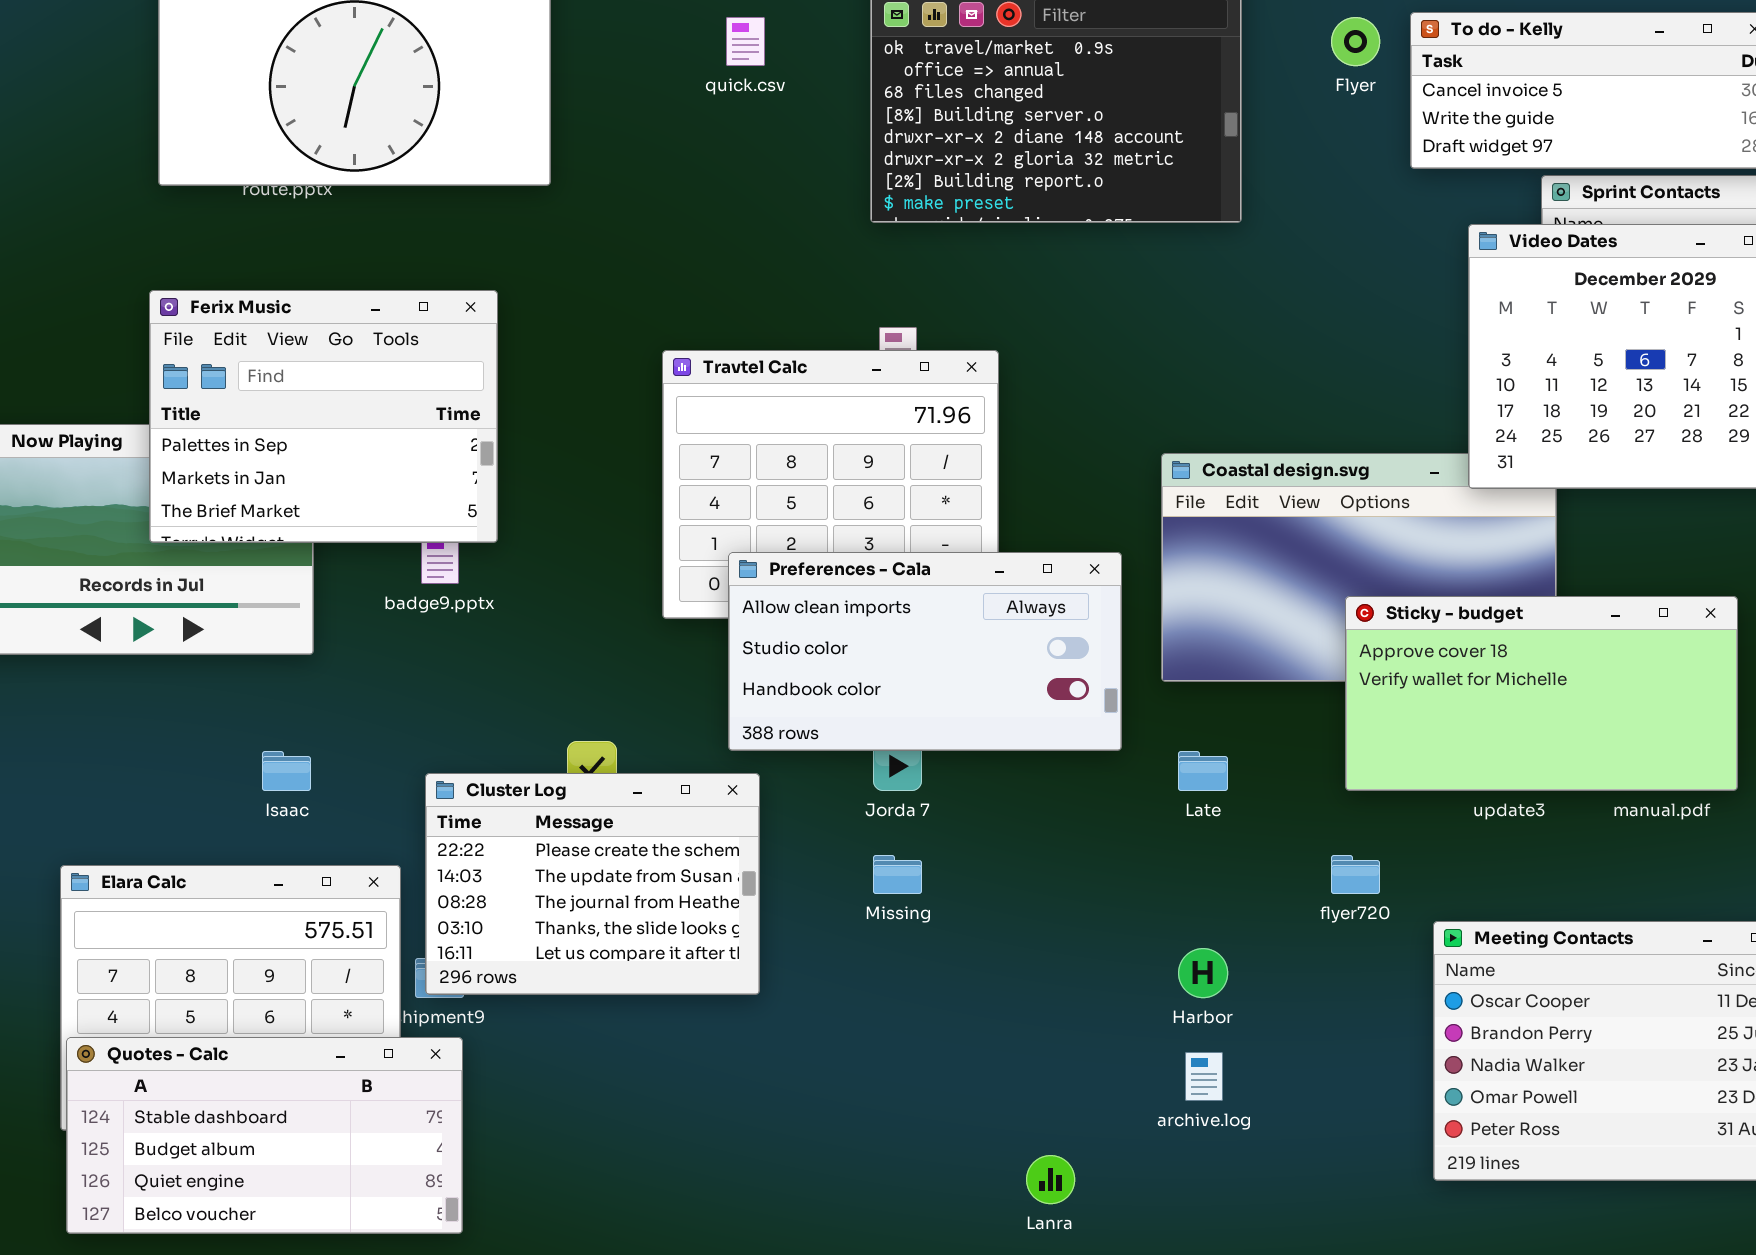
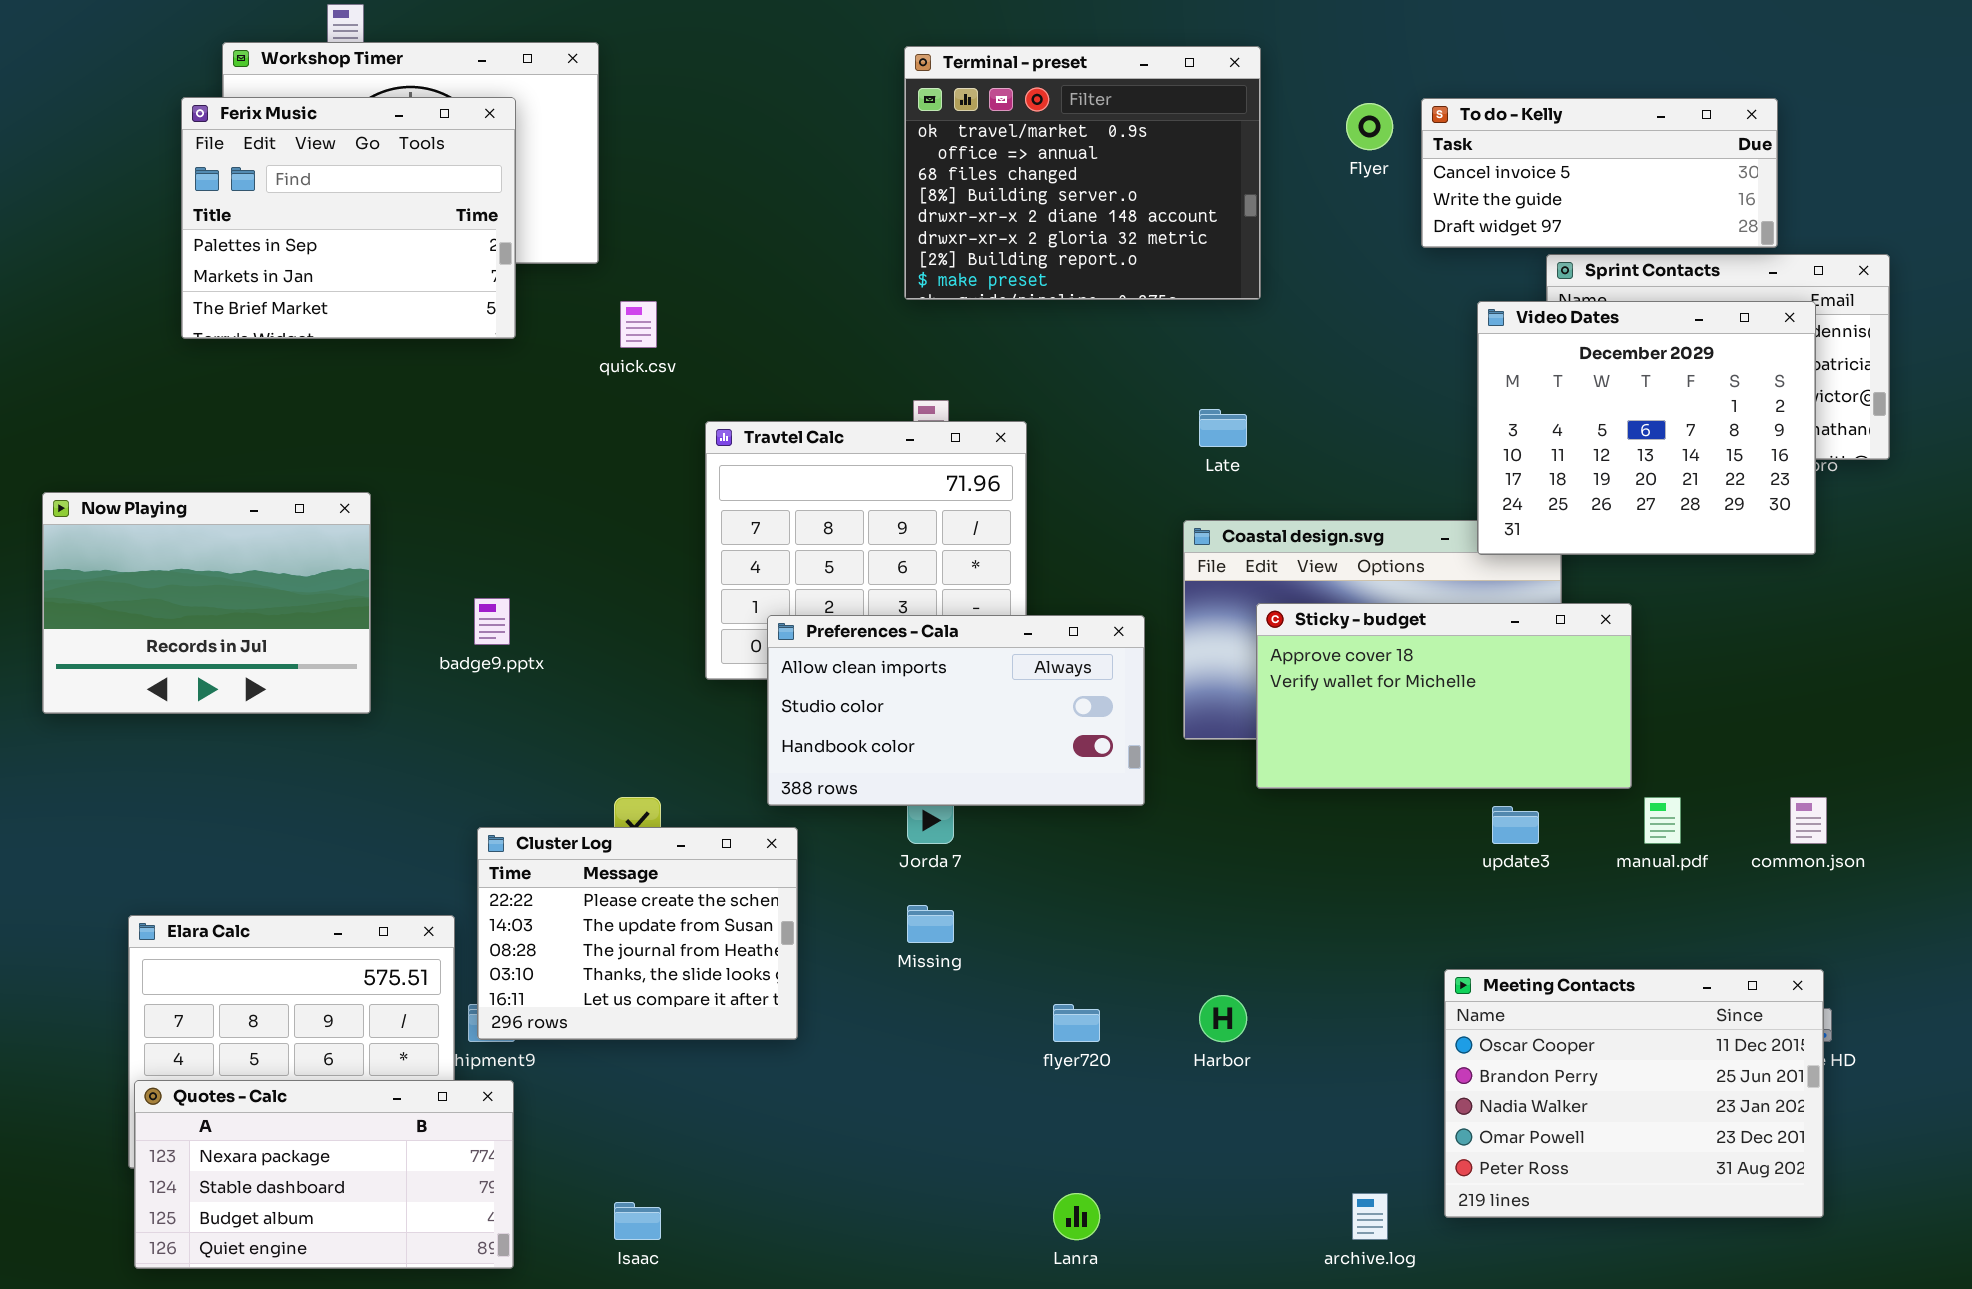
quick.csv: [726,17,765,66] -> [620,301,657,348], moved
Ferix Music: [149,290,498,543] -> [181,97,516,339], moved
Sticky - budget: [1345,596,1738,791] -> [1256,603,1632,789], moved
Isaac: [262,751,311,791] -> [614,1202,661,1240], moved
Late: [1178,751,1228,791] -> [1199,409,1247,447], moved
flyer720: [1331,855,1380,894] -> [1053,1004,1100,1042], moved
Quotes - Calc: [66,1037,463,1234] -> [134,1080,514,1269], scrolled up 1 row
archive.log: [1185,1052,1223,1101] -> [1352,1193,1388,1240], moved

